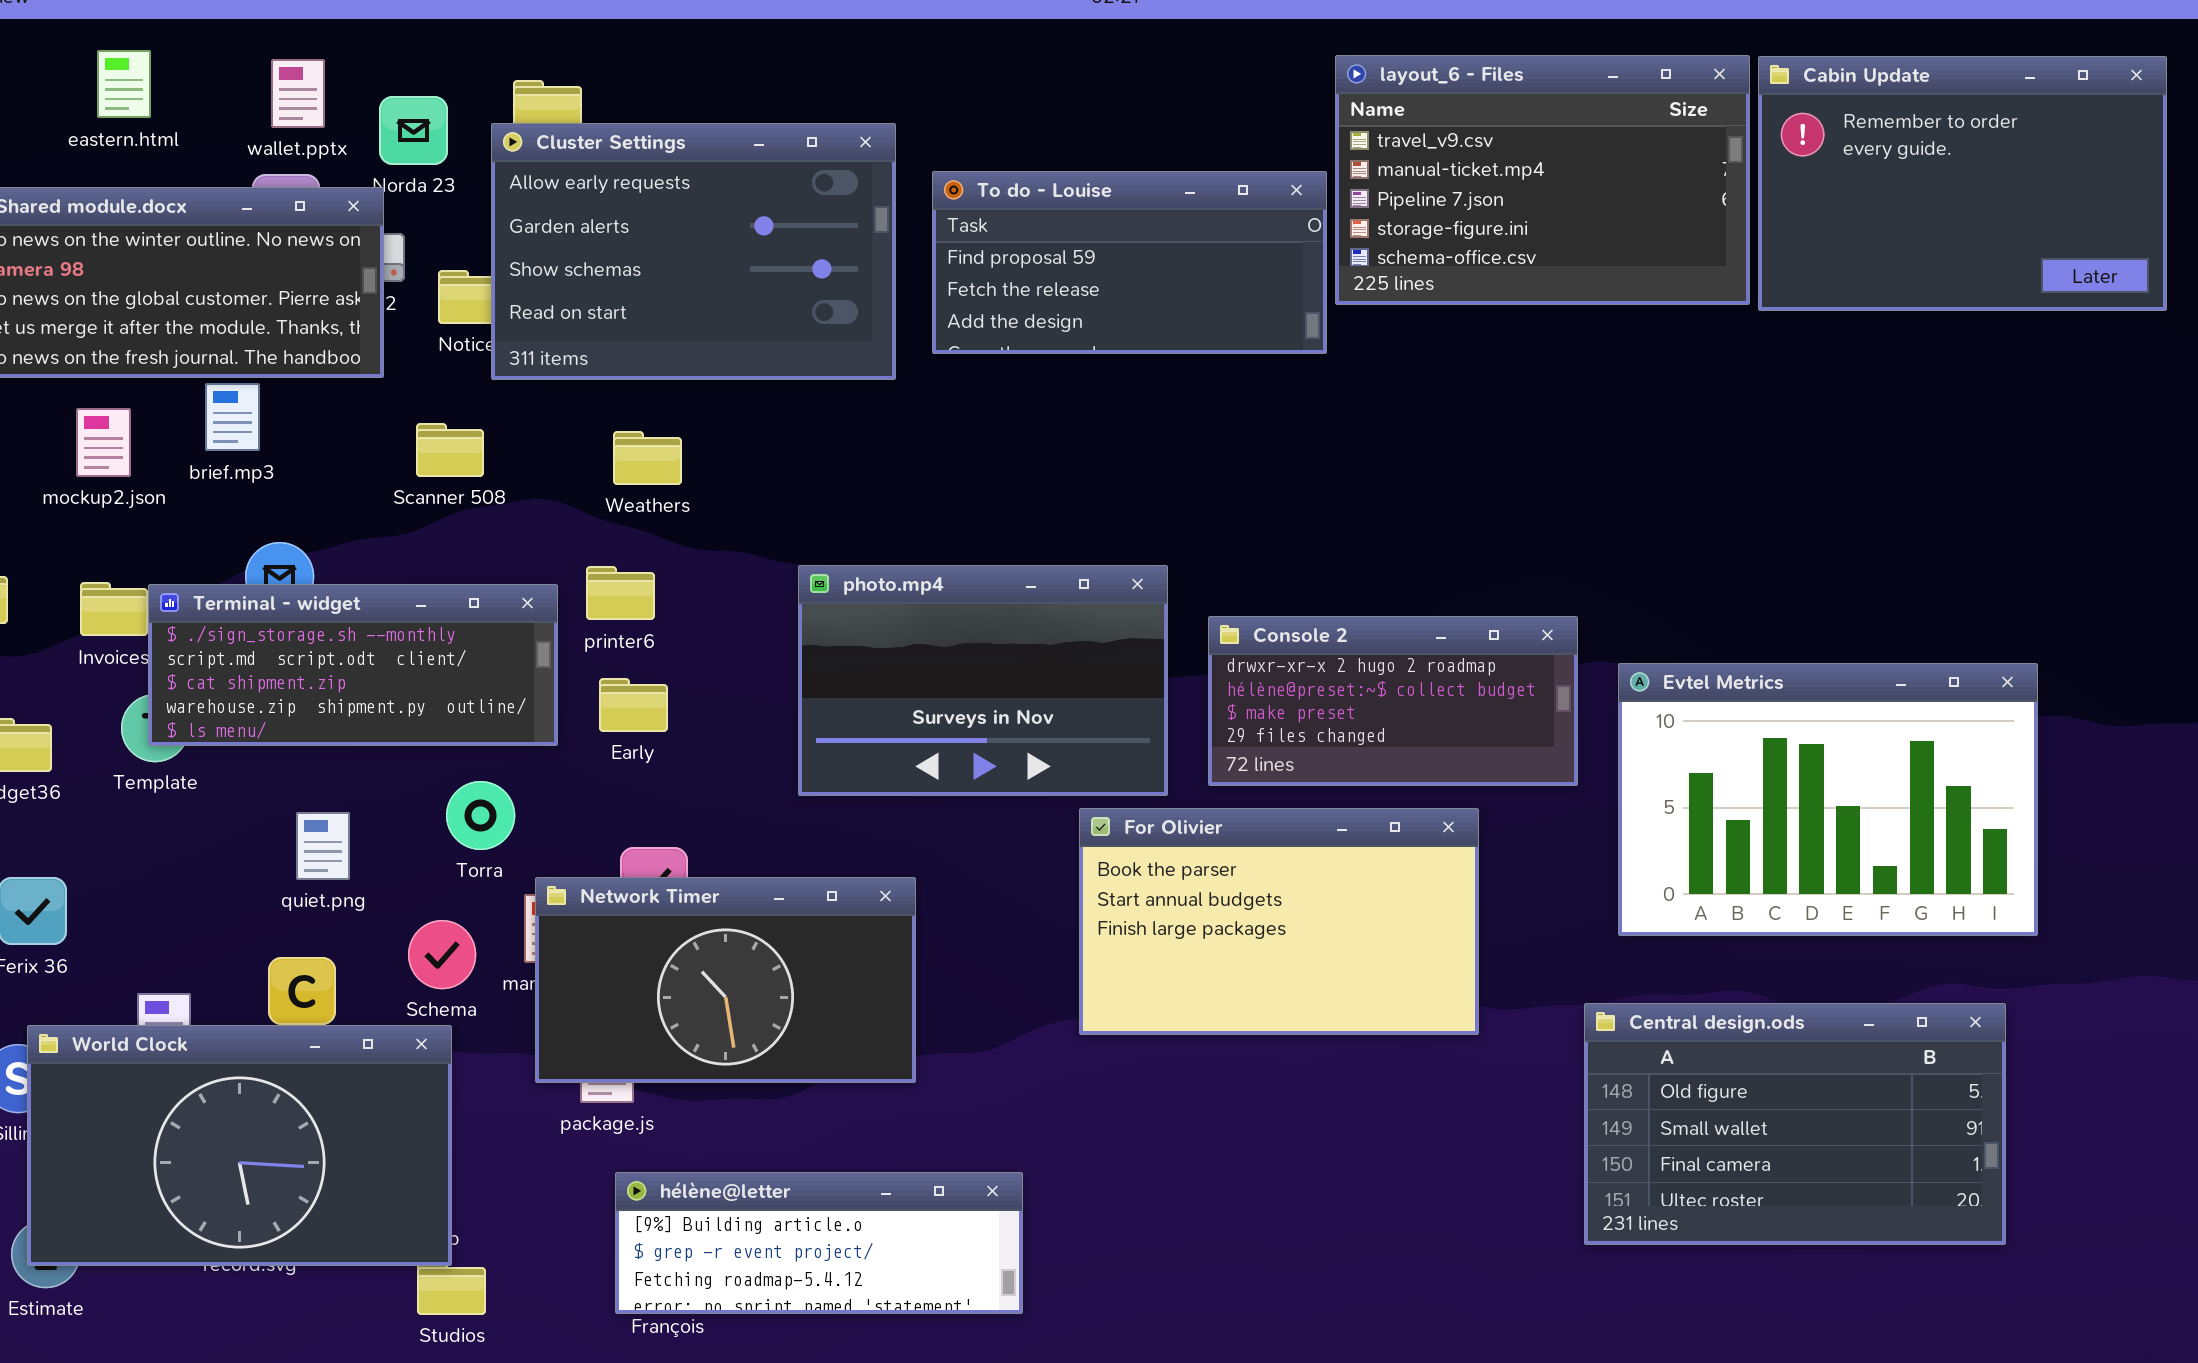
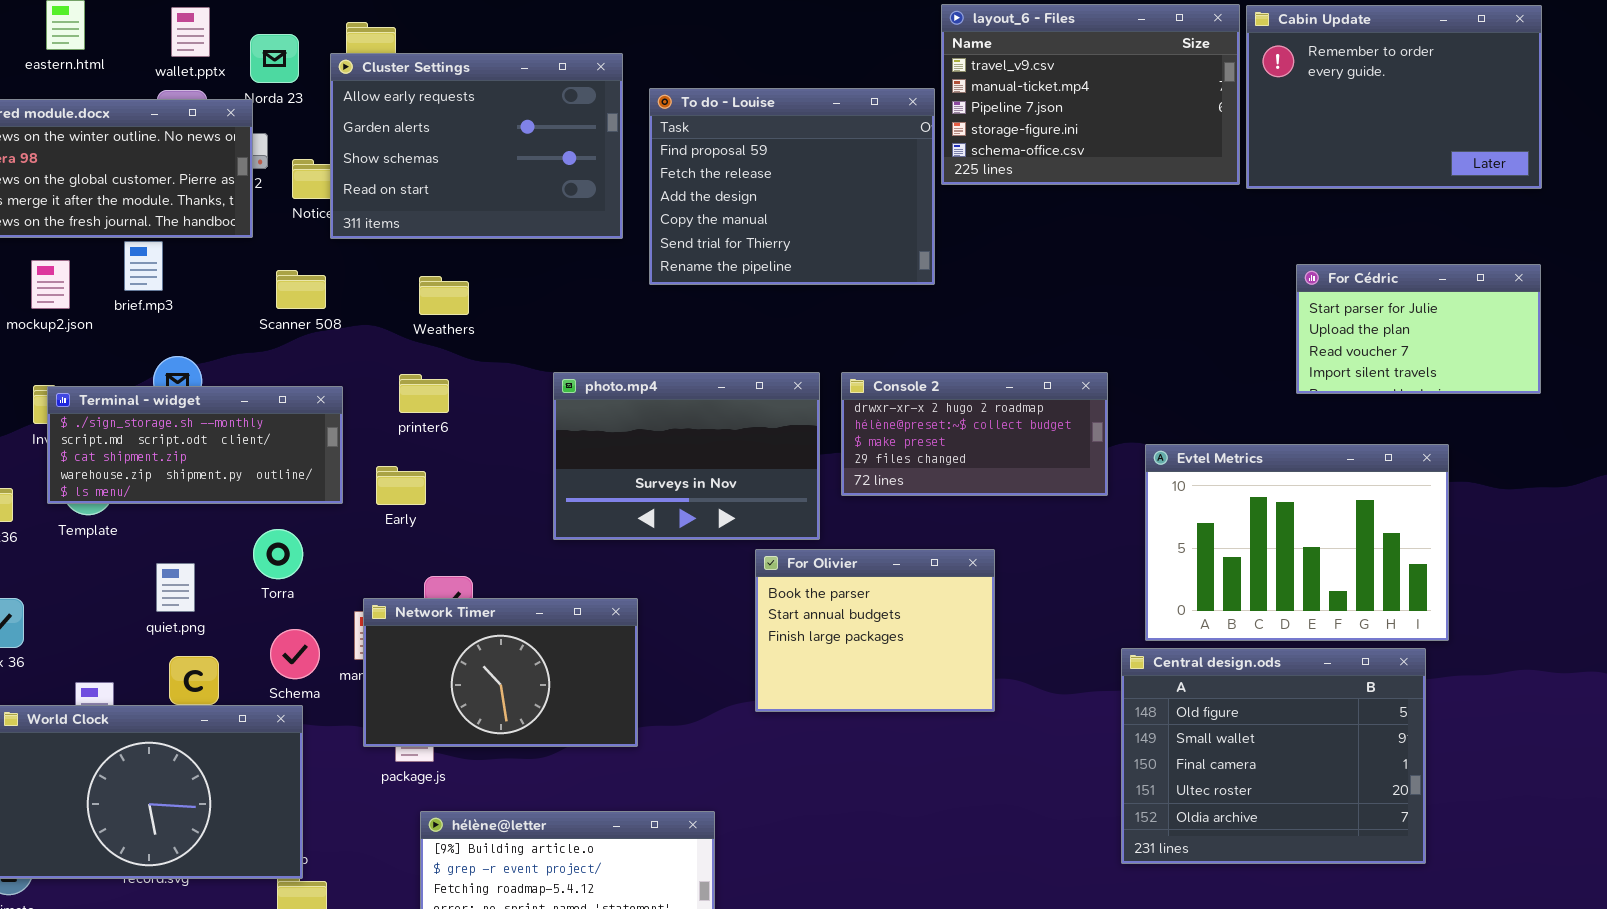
To do - Louise: [932,171,1327,354] -> [649,88,935,285], resized
For Cédric: none -> [1296,264,1541,394], opened
Terminal - widget: [148,584,558,746] -> [47,386,343,504], moved
Console 2: [1208,616,1578,786] -> [841,372,1108,496], moved
Early: [599,678,668,732] -> [376,466,426,505], moved
Torra: [446,781,515,850] -> [253,529,303,579], moved
For Olivier: [1079,808,1479,1035] -> [755,549,995,712], resized
quiet.png: [296,812,350,880] -> [156,563,195,612], moved
Central design.ods: [1584,1003,2006,1245] -> [1121,648,1426,864], resized

